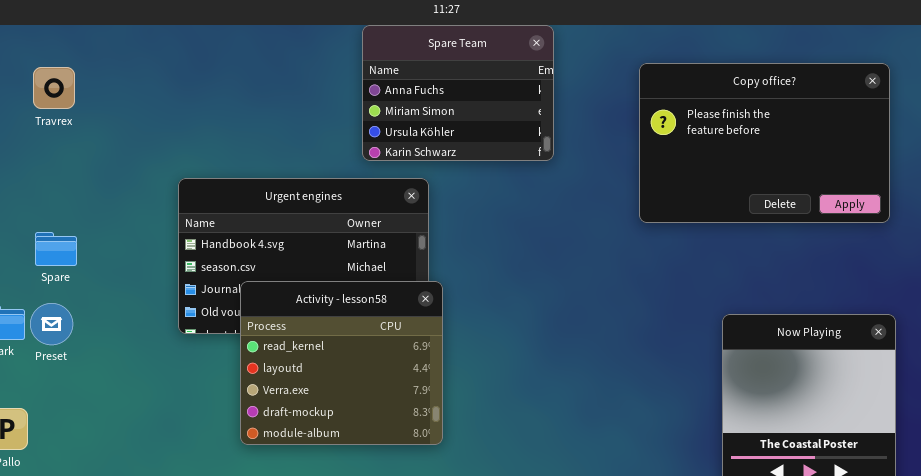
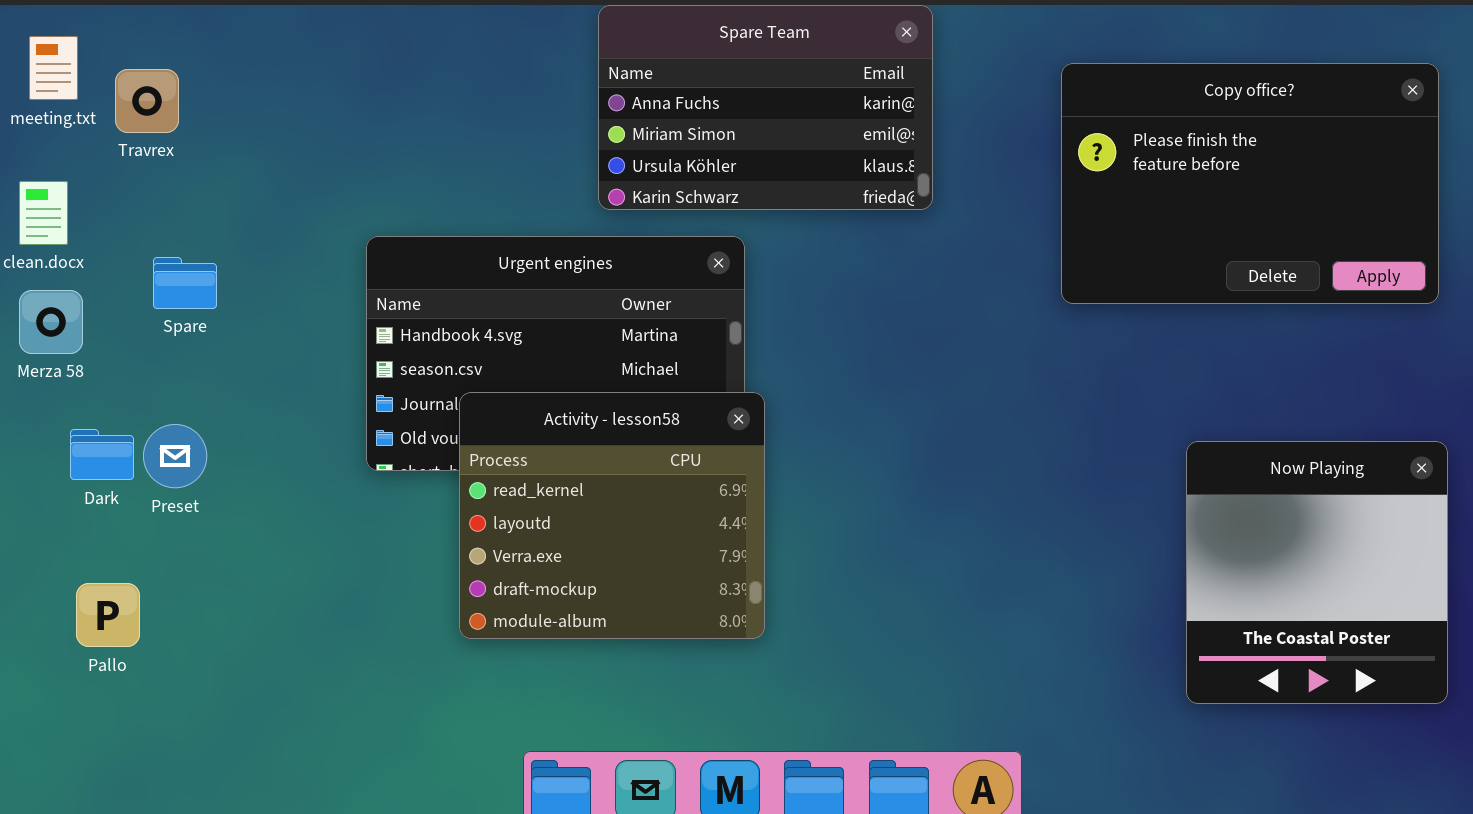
Spare Team: [362,25,554,161] -> [598,5,933,210], resized
Travrex: [33,67,75,109] -> [115,69,179,133], moved
Spare: [35,232,77,266] -> [153,257,217,309], moved

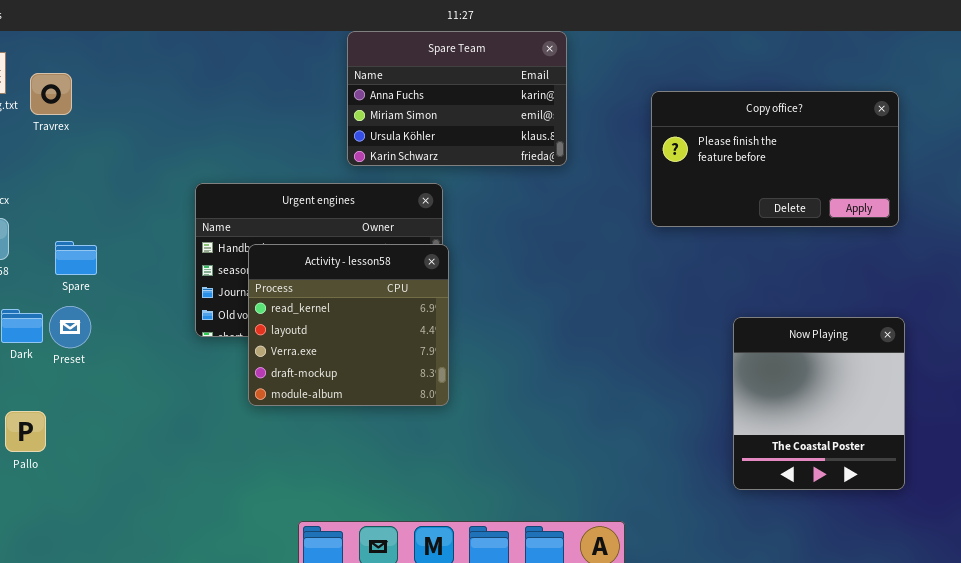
Copy office?: [1061,63,1439,304] -> [651,91,899,227], resized
Spare: [153,257,217,309] -> [55,241,97,275], moved
Activity - lesson58: [459,392,765,639] -> [248,244,449,406], moved

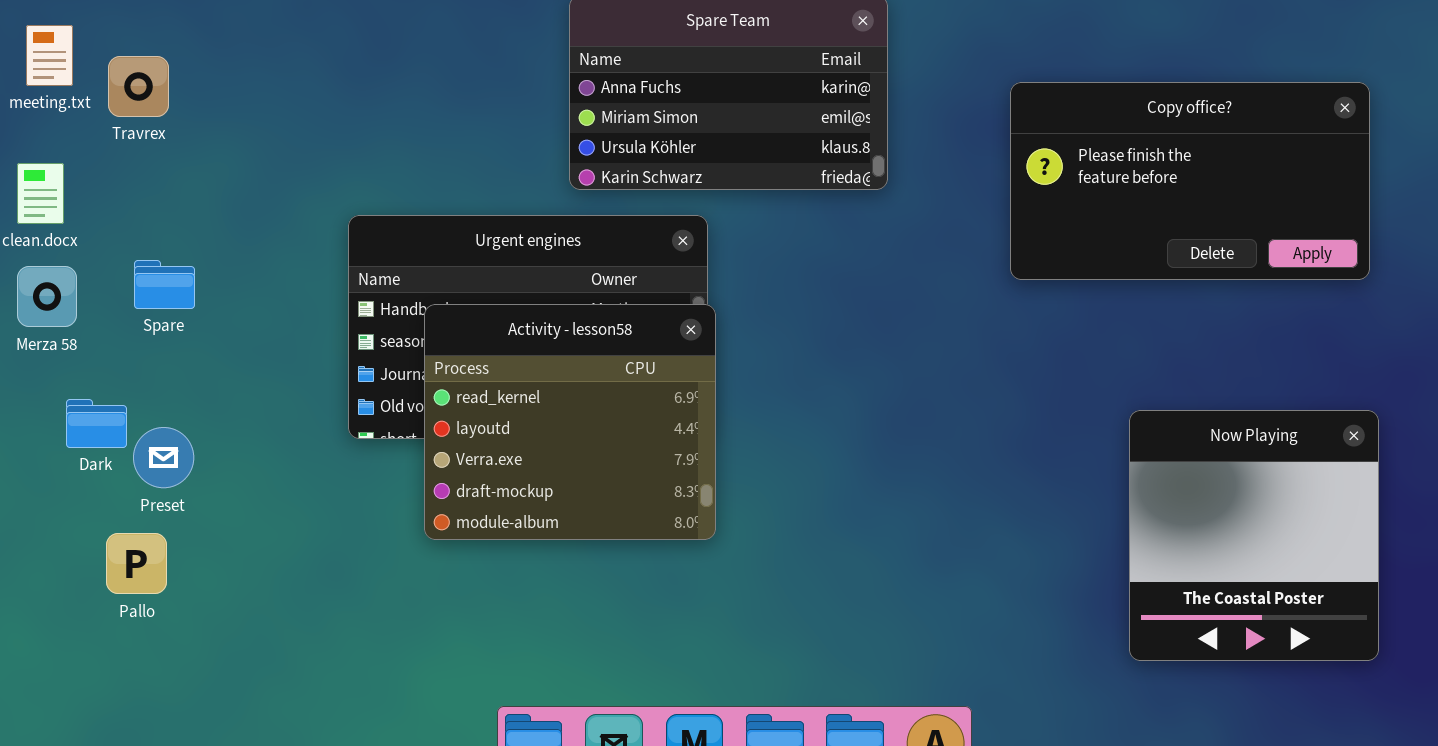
Spare: [55,241,97,275] -> [134,260,195,309], moved
Preset: [49,306,91,348] -> [133,427,194,488], moved
Pallo: [5,411,46,452] -> [106,533,167,594], moved

